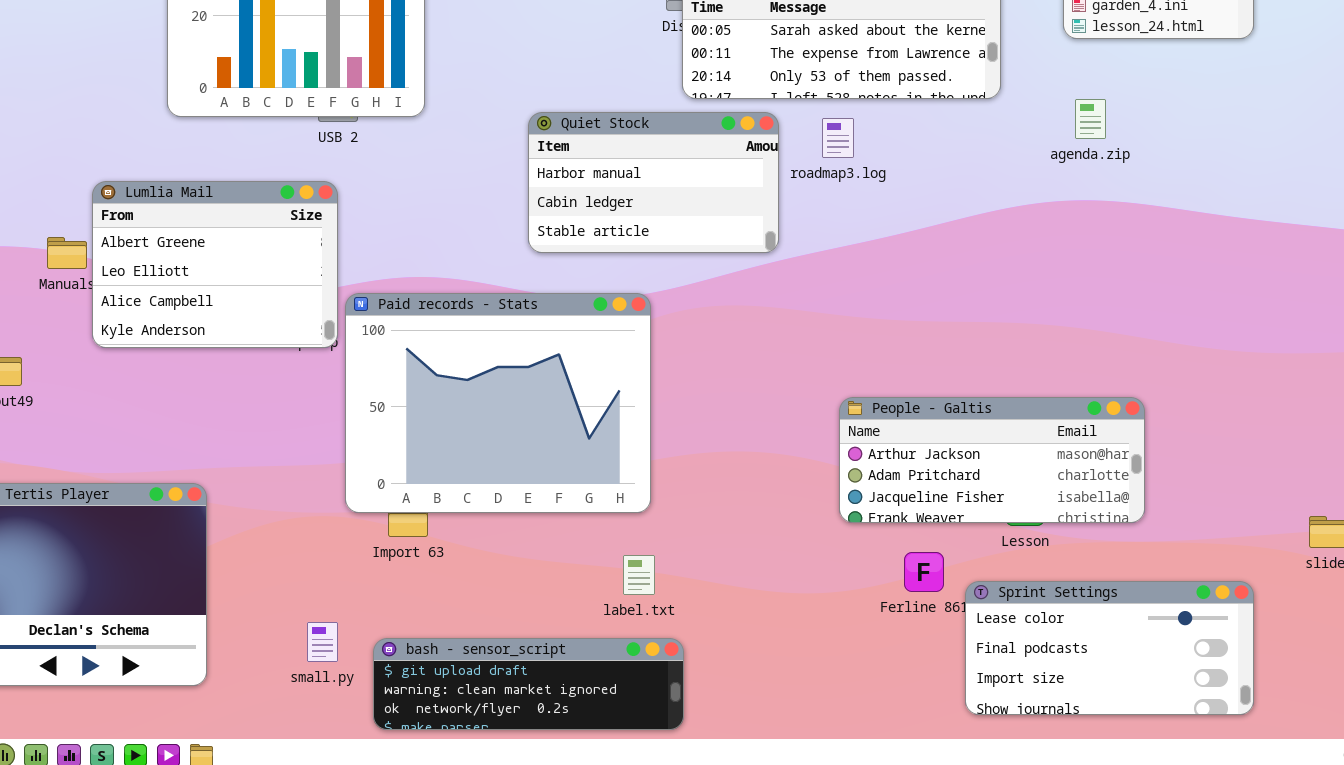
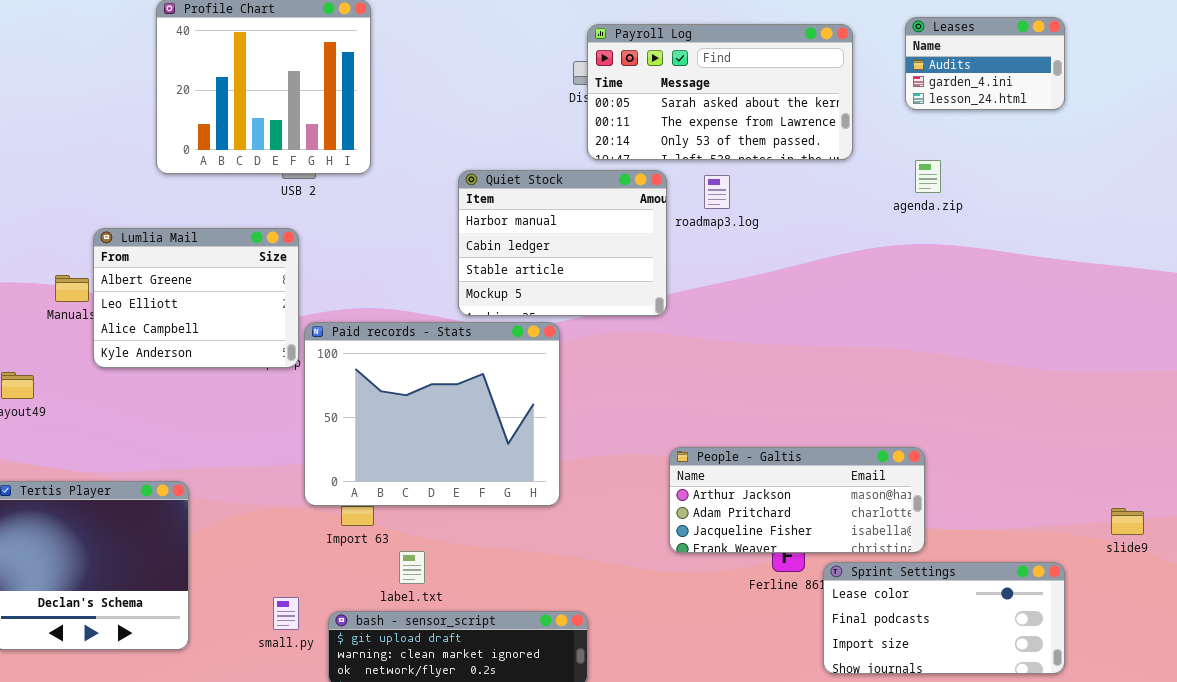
Quiet Stock: [528,112,779,253] -> [458,170,667,316], resized
People - Galtis: [839,397,1145,523] -> [669,447,925,553], moved
label.txt: [623,555,655,595] -> [399,551,425,584], moved

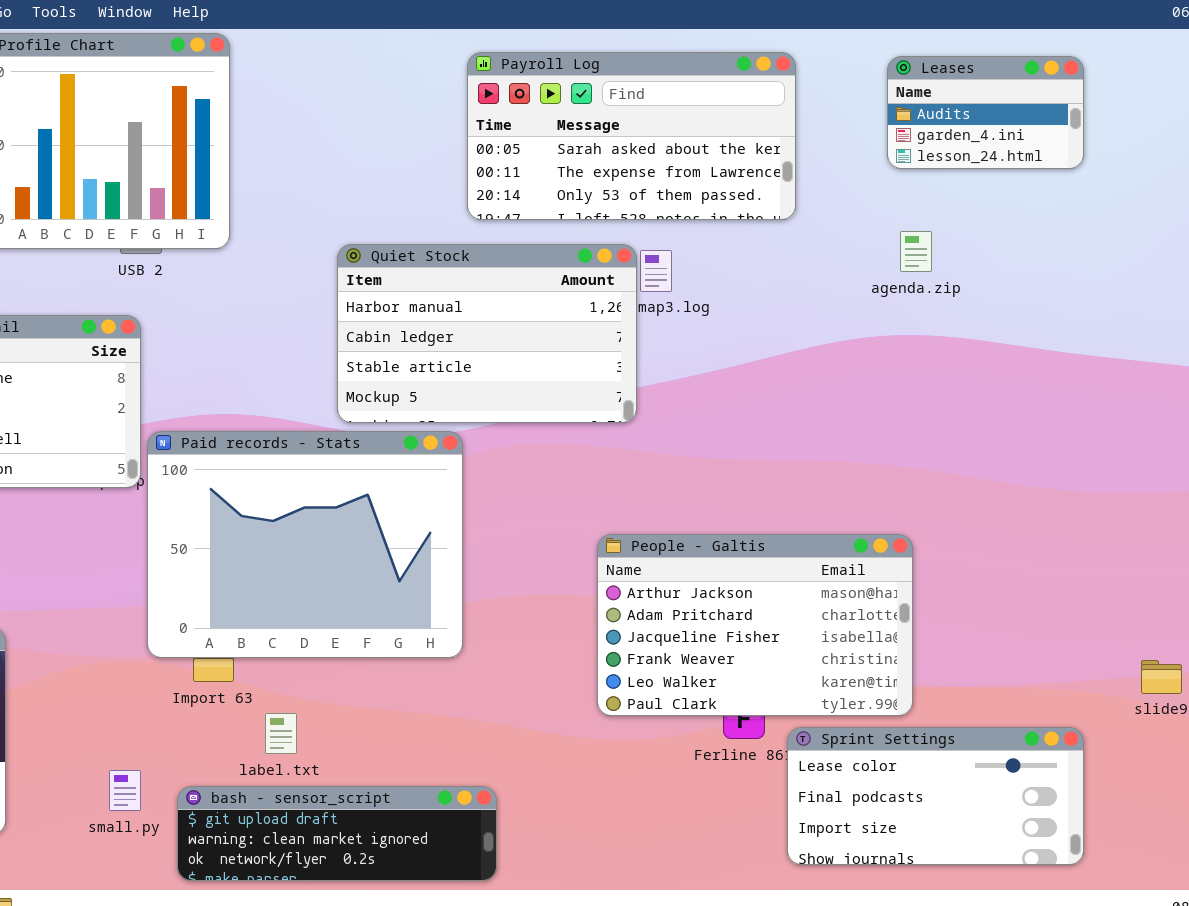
Payroll Log: [587,24,853,160] -> [467,52,796,220], moved
Quiet Stock: [458,170,667,316] -> [337,244,637,423], resized
People - Galtis: [669,447,925,553] -> [597,534,913,716], resized

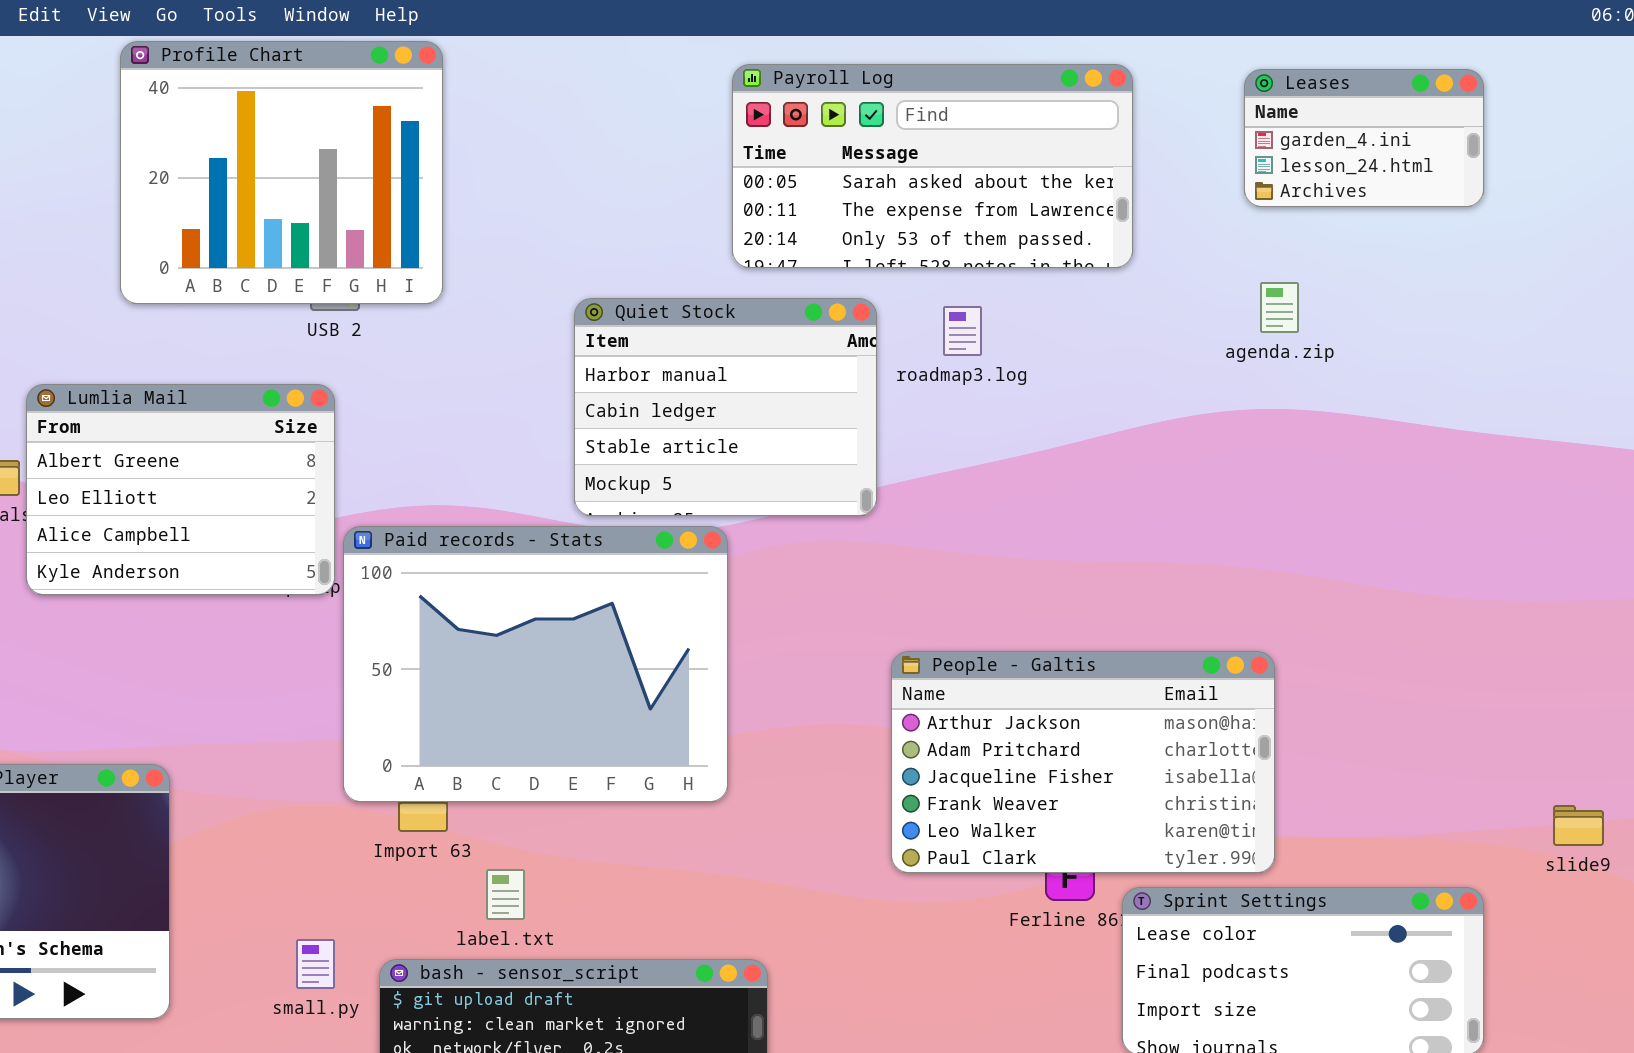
Leases: [887,56,1084,169] -> [1244,69,1484,207], scrolled down 1 row
Quiet Stock: [337,244,637,423] -> [574,298,877,516], resized

